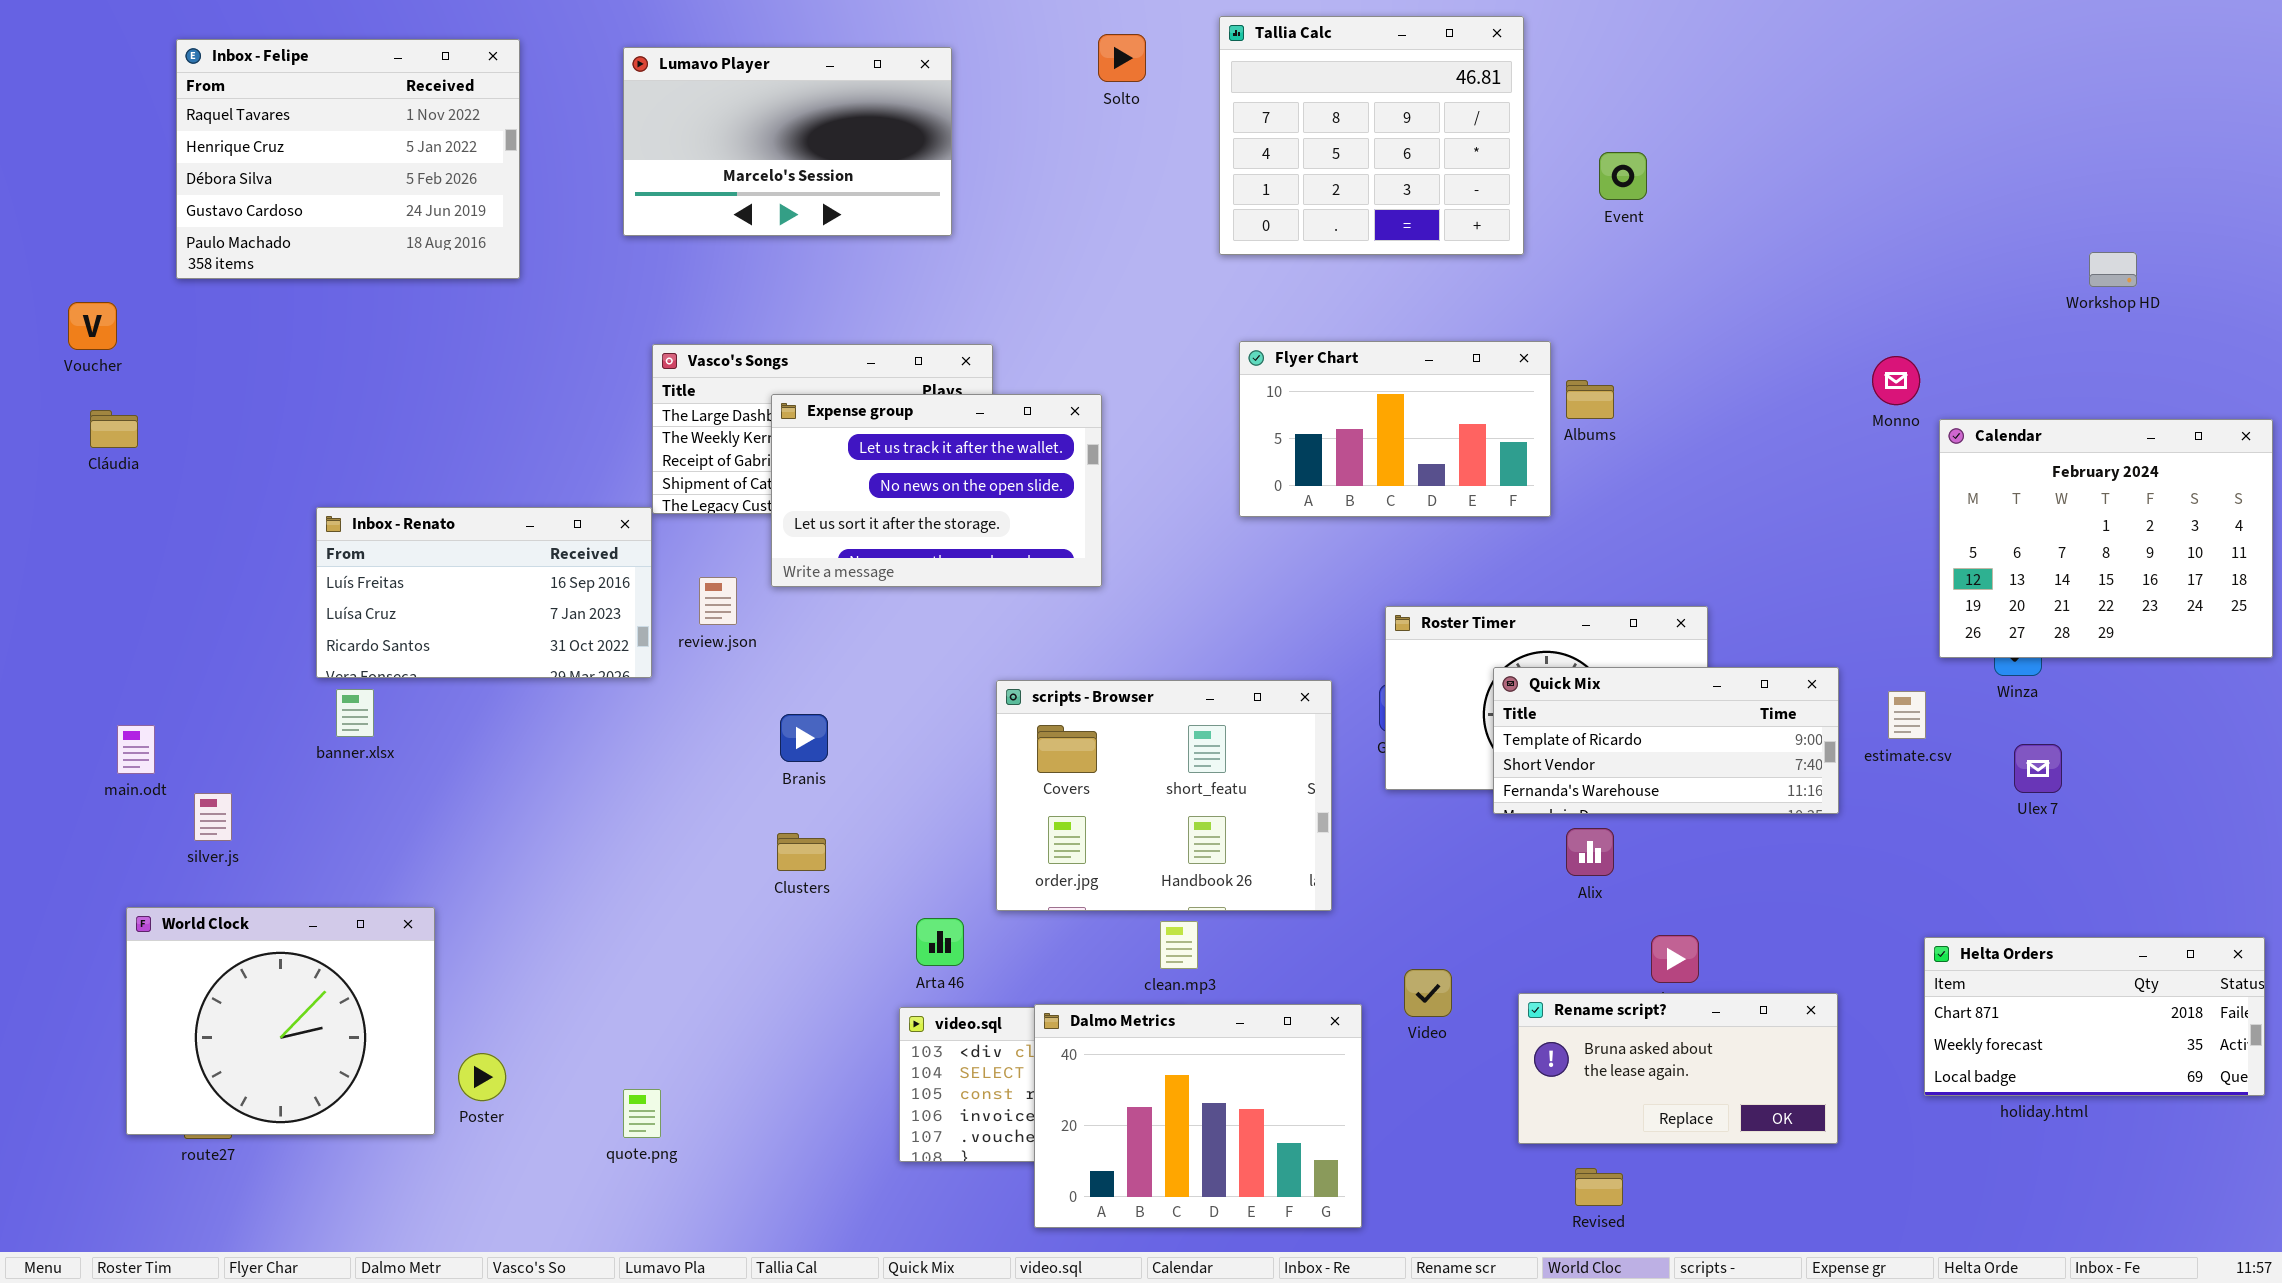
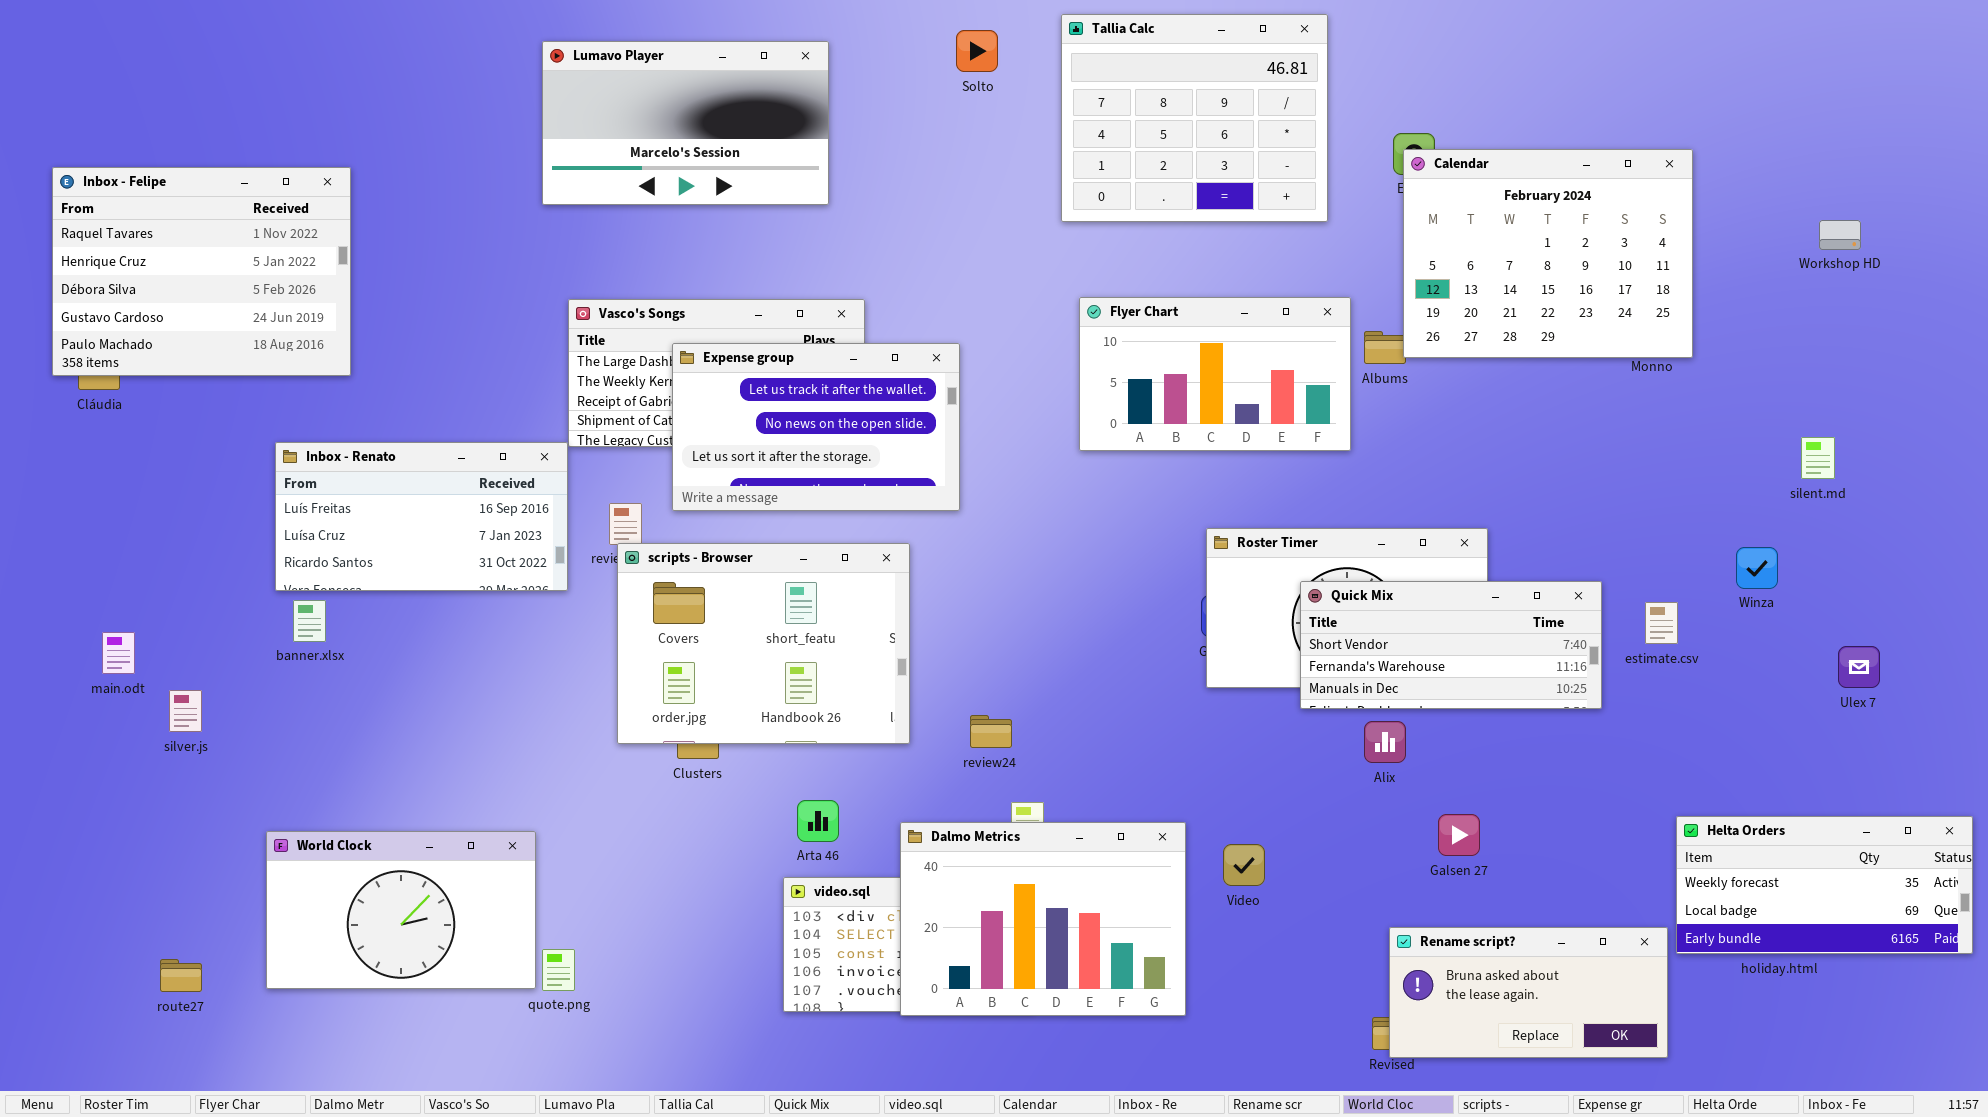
Inbox - Felipe: [176,39,520,279] -> [52,167,351,376], moved
Calendar: [1939,419,2273,658] -> [1403,149,1693,358], moved
Quick Mix: [1493,667,1839,814] -> [1300,581,1602,709], scrolled down 1 row
scripts - Browser: [996,680,1332,911] -> [617,543,910,744], moved
Ulex 7: [2014,744,2062,793] -> [1838,646,1880,688], moved
World Clock: [126,907,435,1135] -> [266,831,536,989], moved, resized
Helta Orders: [1924,937,2265,1096] -> [1676,816,1973,954], scrolled down 1 row
Rename script?: [1518,993,1838,1144] -> [1389,927,1668,1058], moved
Dalmo Metrics: [1034,1004,1362,1228] -> [900,822,1186,1016], moved

